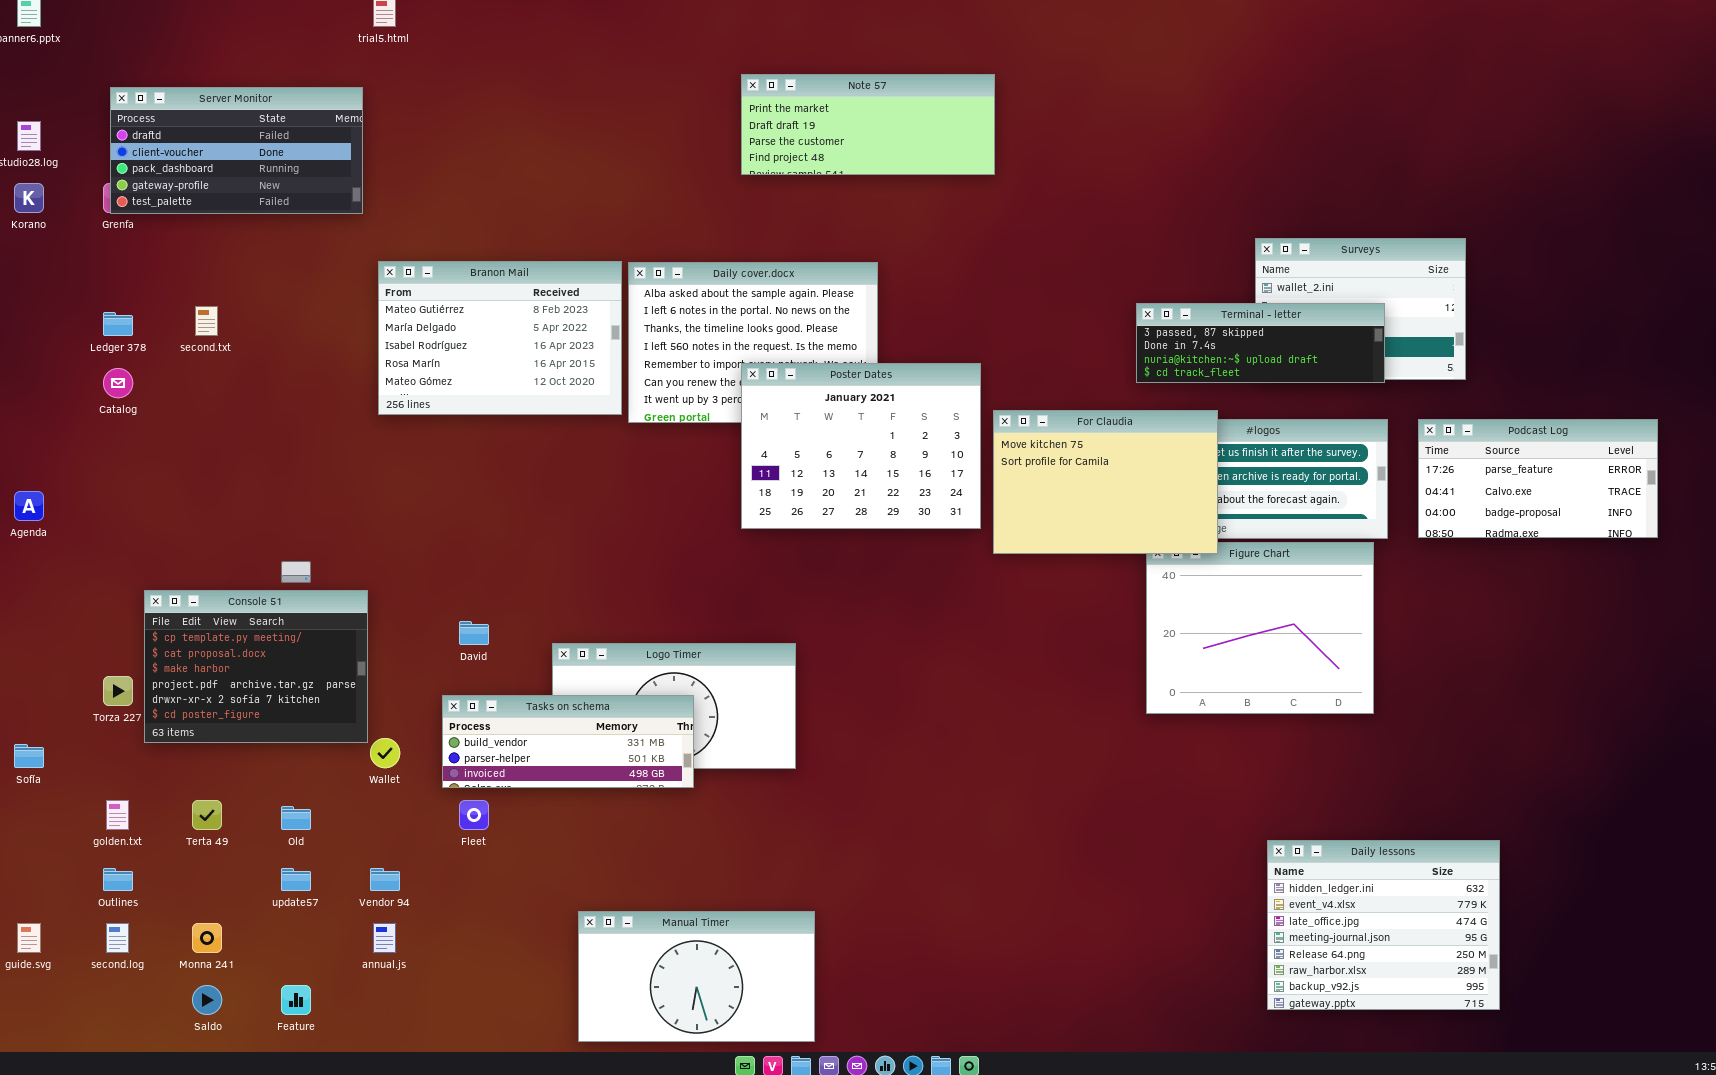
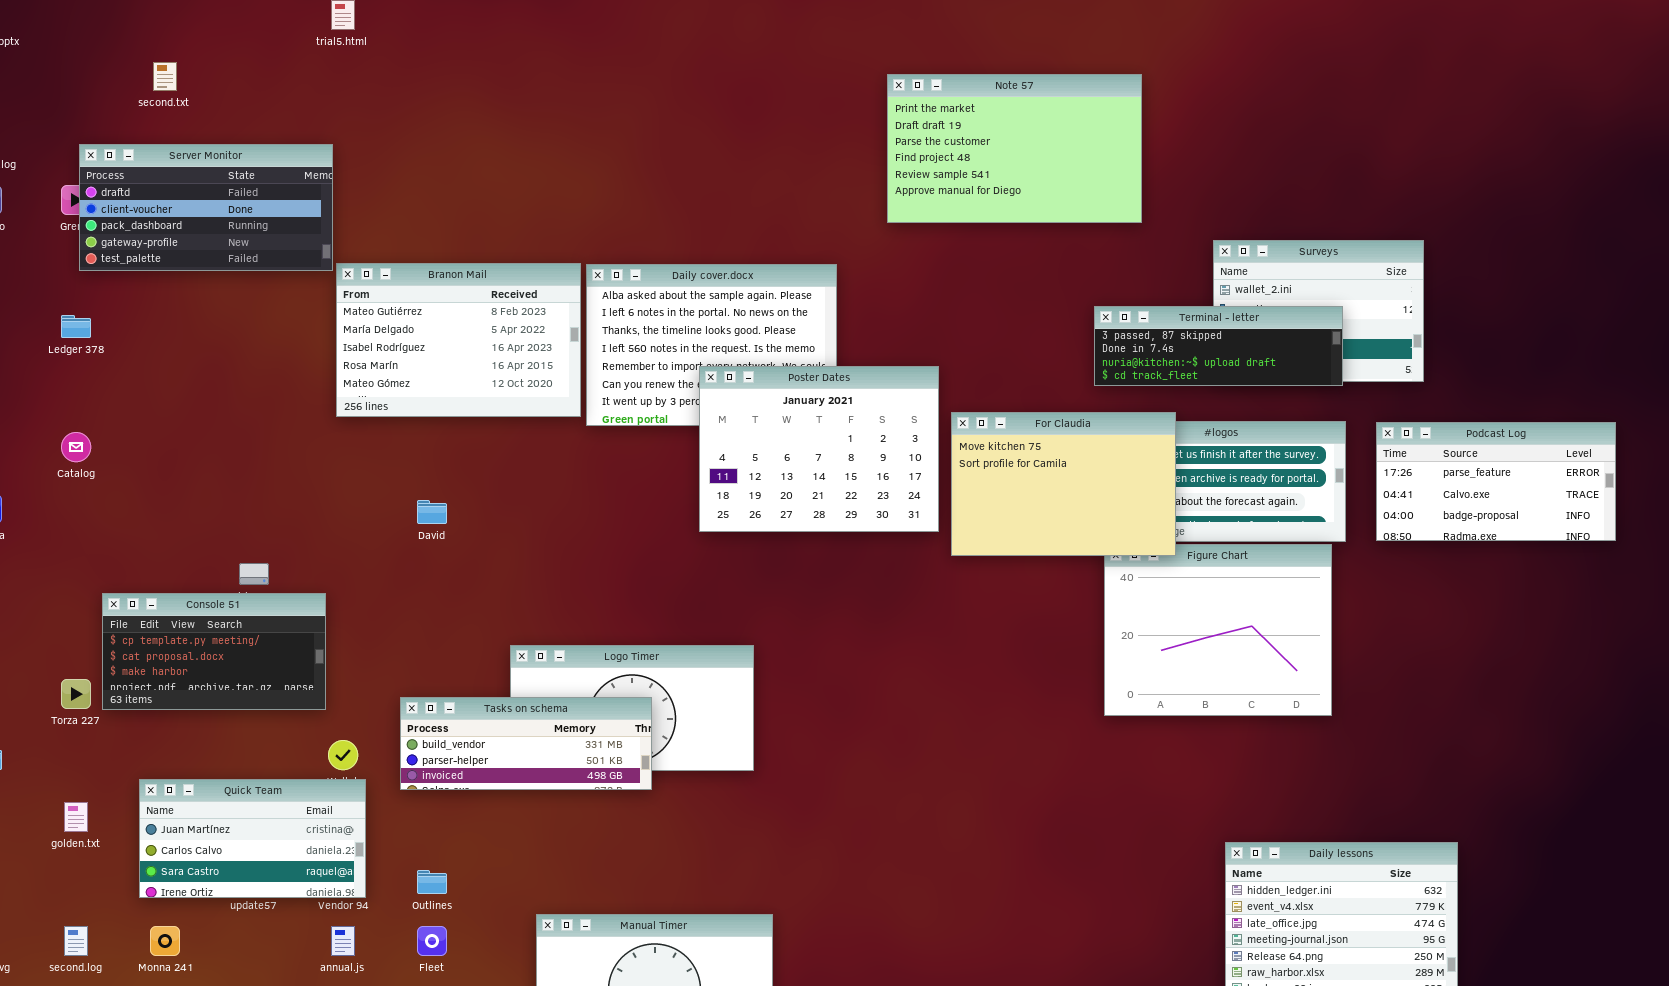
Note 57: [741,74,995,175] -> [887,74,1142,223], moved, resized
Server Monitor: [110,87,363,214] -> [79,144,333,271], moved
second.txt: [195,306,218,336] -> [153,62,177,91], moved
Catalog: [103,368,133,398] -> [61,432,91,462], moved
Console 51: [144,590,368,743] -> [102,593,326,710], resized
David: [459,621,489,645] -> [417,500,447,524], moved
Quick Team: none -> [139,779,366,898], opened
Fleet: [459,800,489,830] -> [417,926,447,956], moved
Outlines: [103,868,133,891] -> [417,870,447,894], moved

